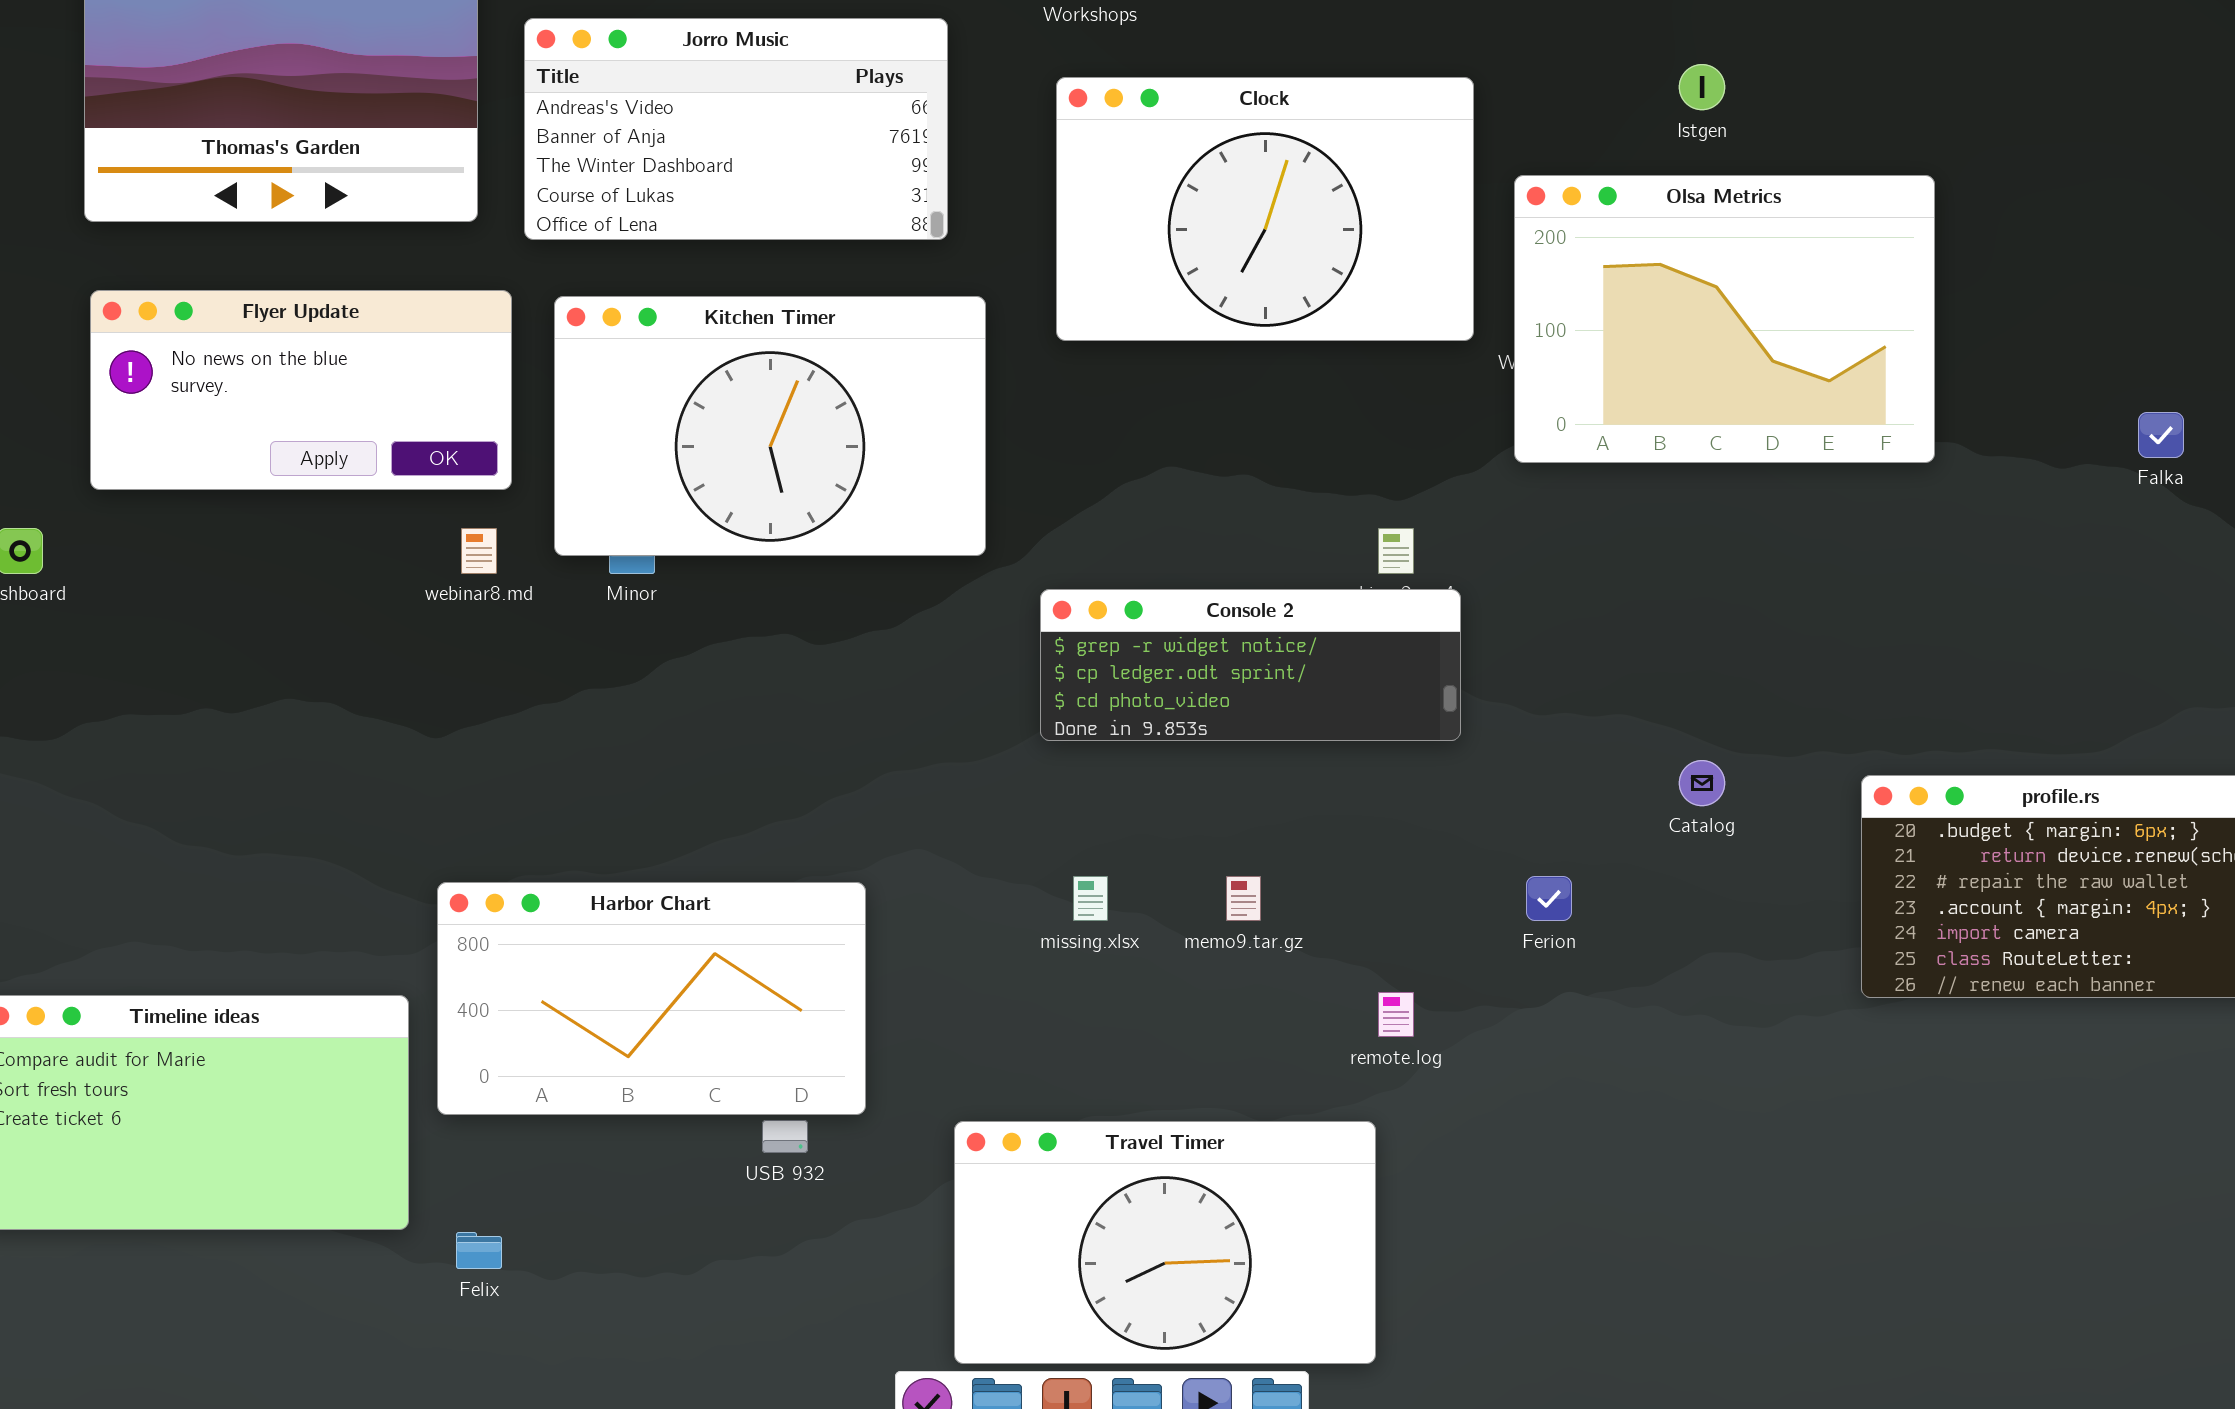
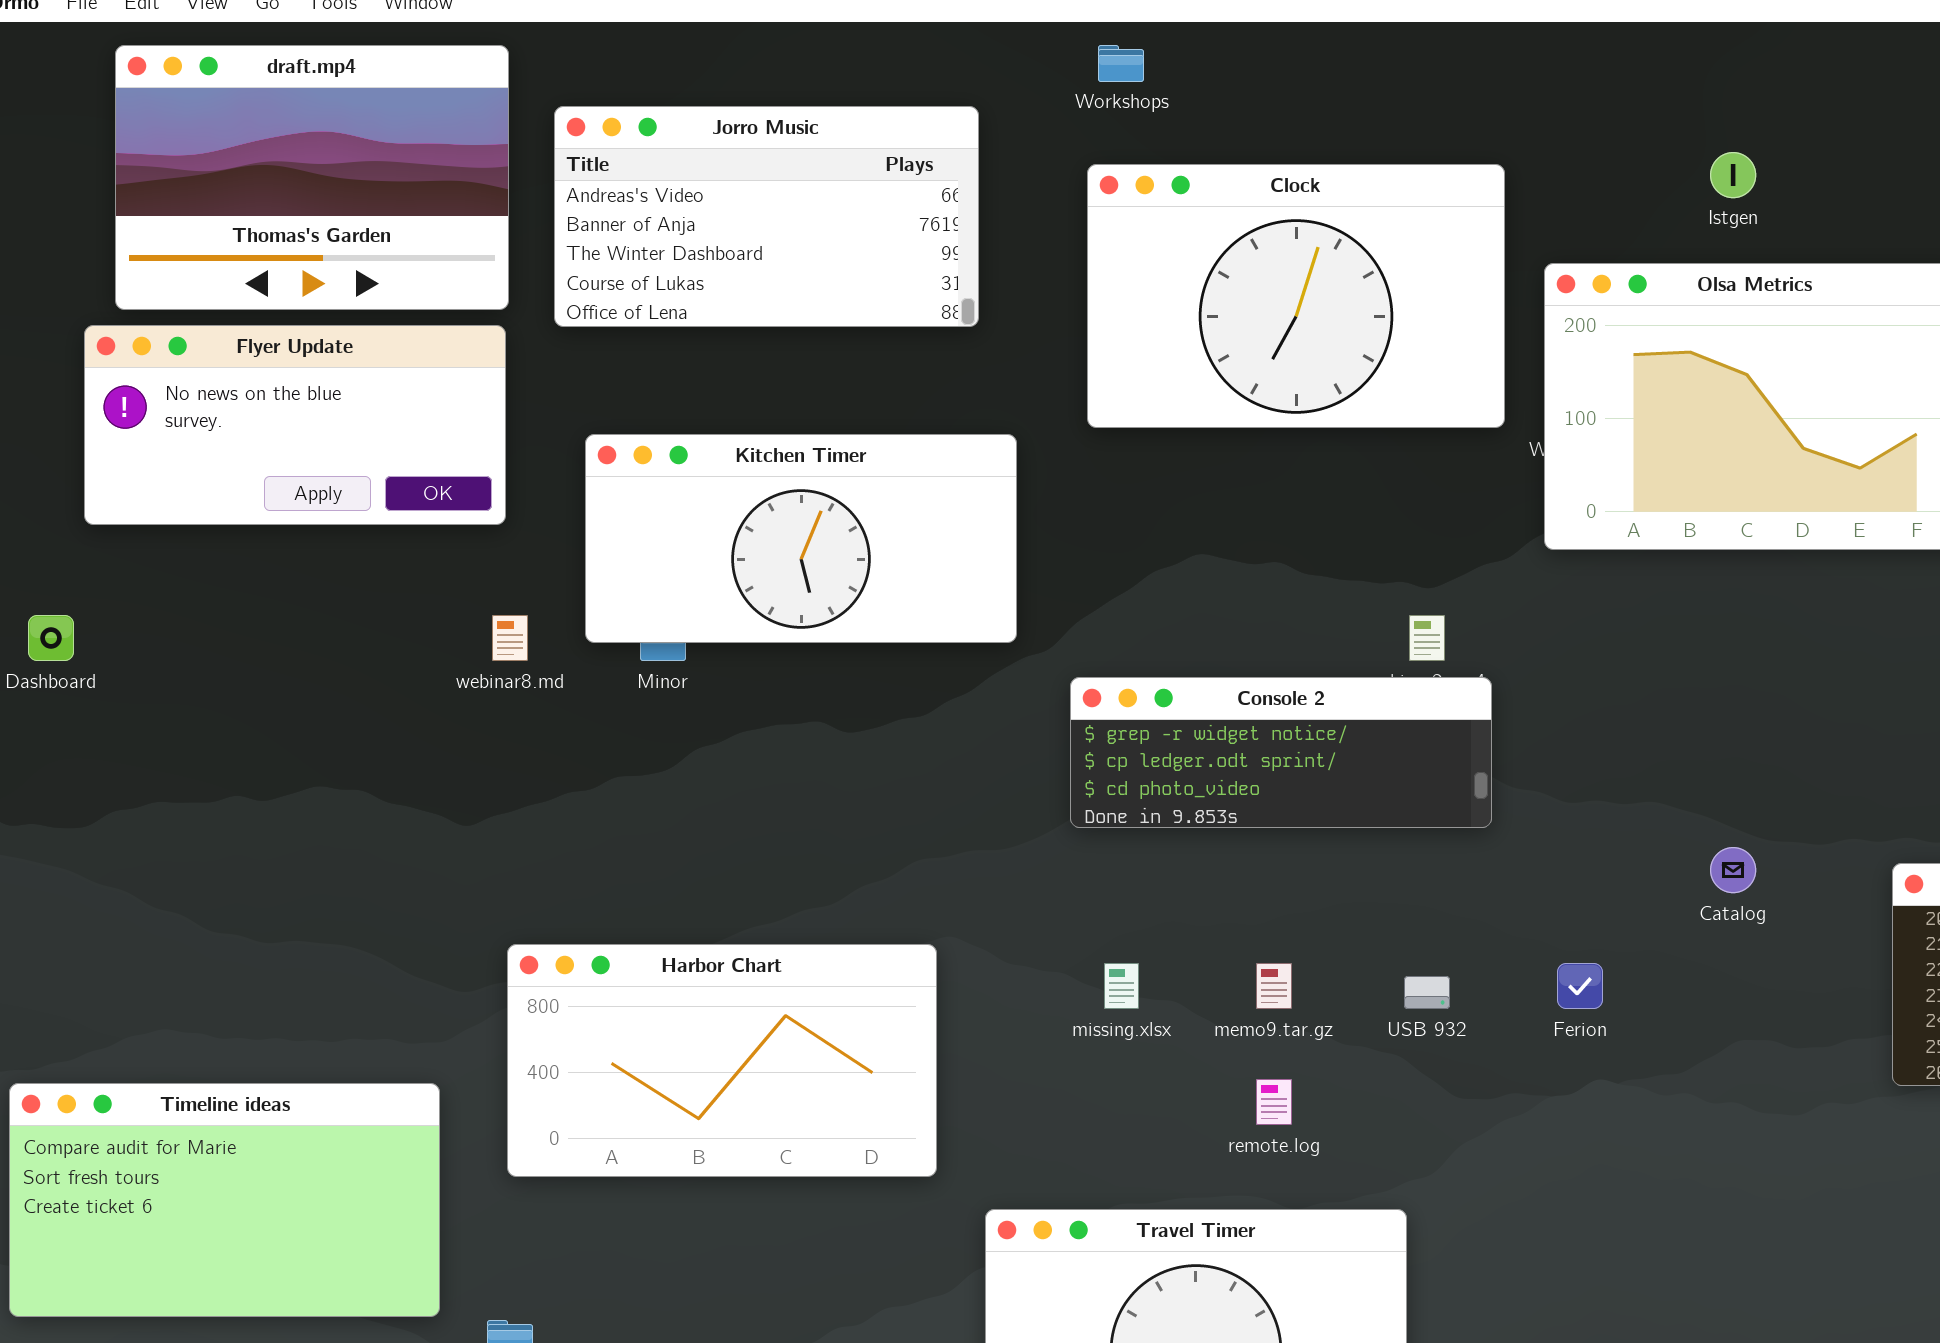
Flyer Update: [90,290,512,490] -> [84,325,506,525], moved
Kitchen Timer: [554,296,986,556] -> [585,434,1017,643], resized
Harbor Chart: [437,882,866,1115] -> [507,944,937,1177], moved
remote.log: [1378,992,1414,1037] -> [1256,1079,1292,1125], moved
USB 932: [762,1120,808,1153] -> [1404,976,1450,1009], moved

